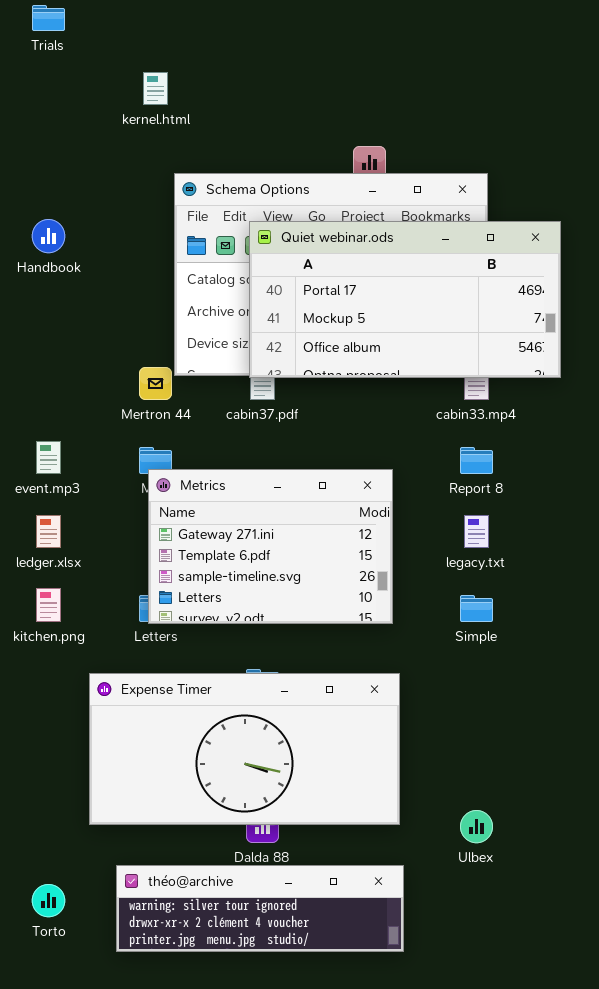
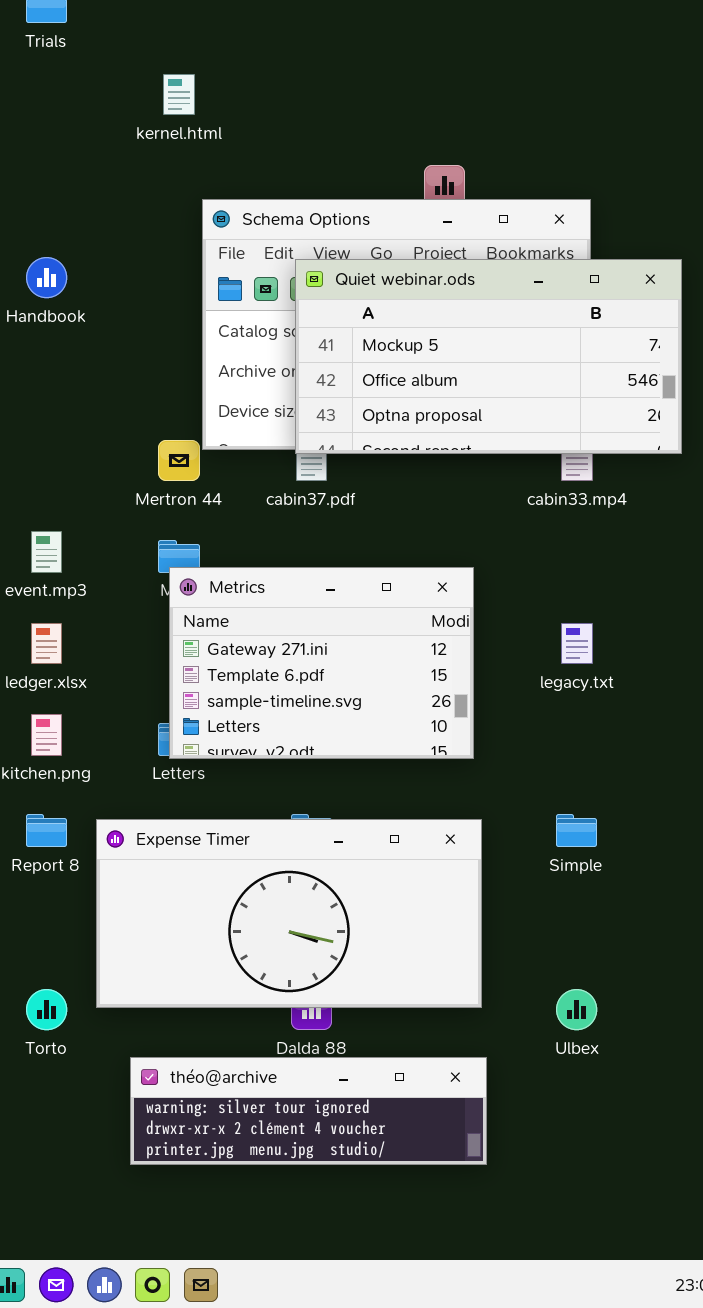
Quiet webinar.ods: [249,221,561,378] -> [295,259,682,454], scrolled down 1 row
Report 8: [460,447,493,474] -> [26,814,67,847], moved
Simple: [460,595,493,622] -> [556,814,597,847], moved
Torto: [32,884,65,917] -> [26,989,67,1030], moved

